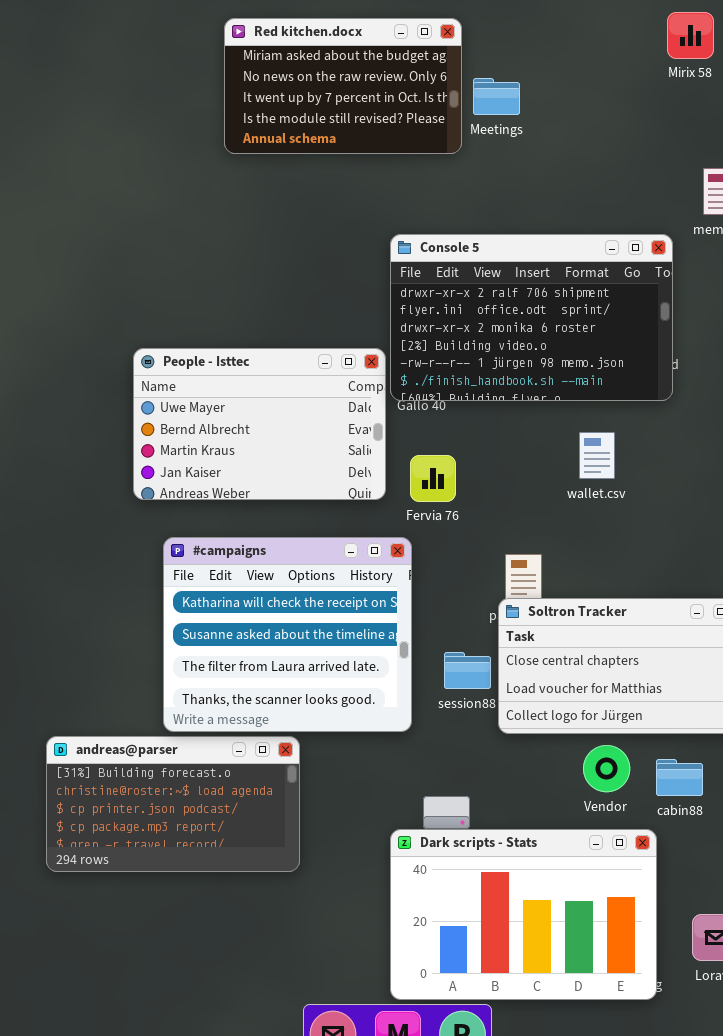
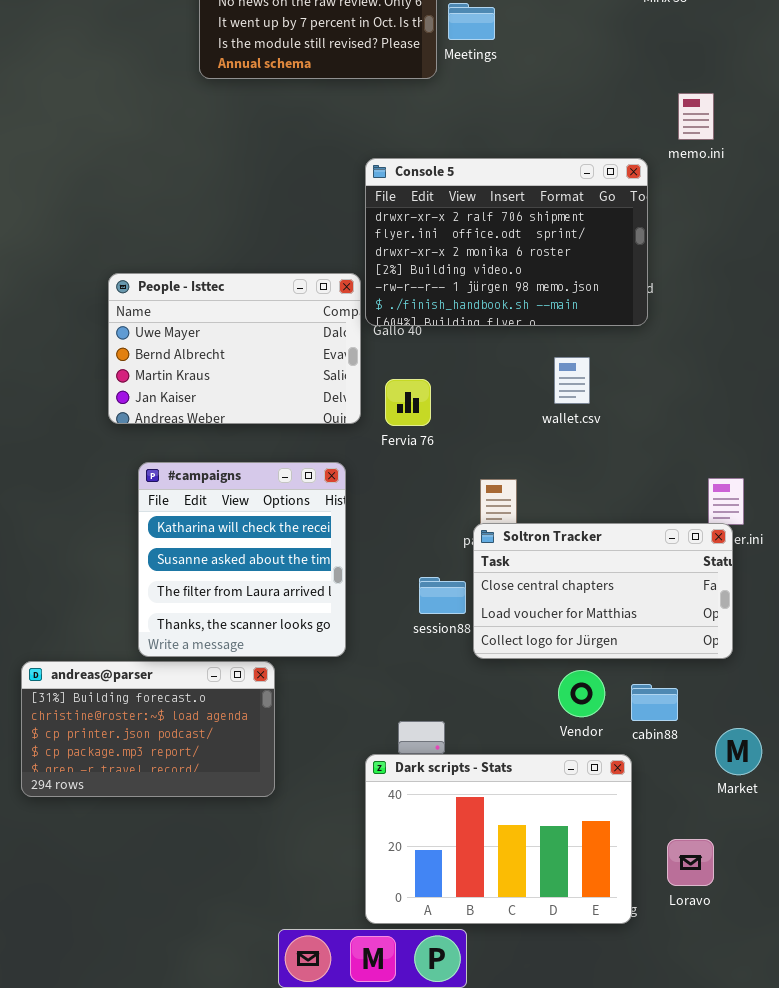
#campaigns: [163,537,412,732] -> [138,462,346,657], resized

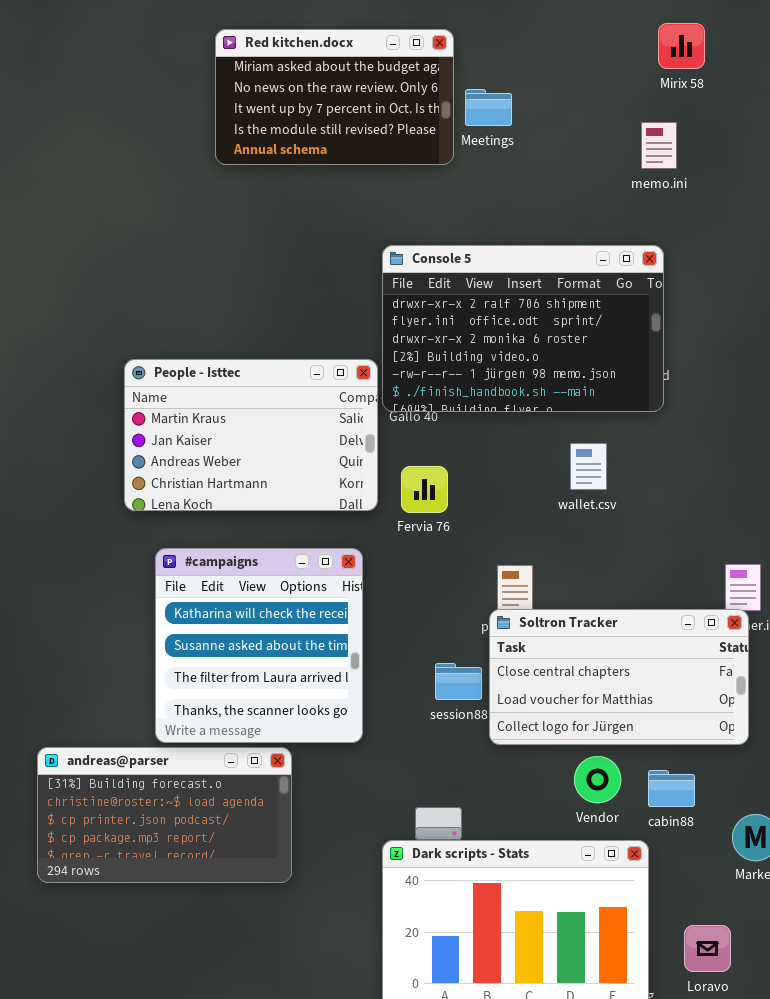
memo.ini: [678,93,714,140] -> [641,122,677,169], moved
People - Isttec: [108,273,361,424] -> [124,359,378,511], scrolled down 2 rows

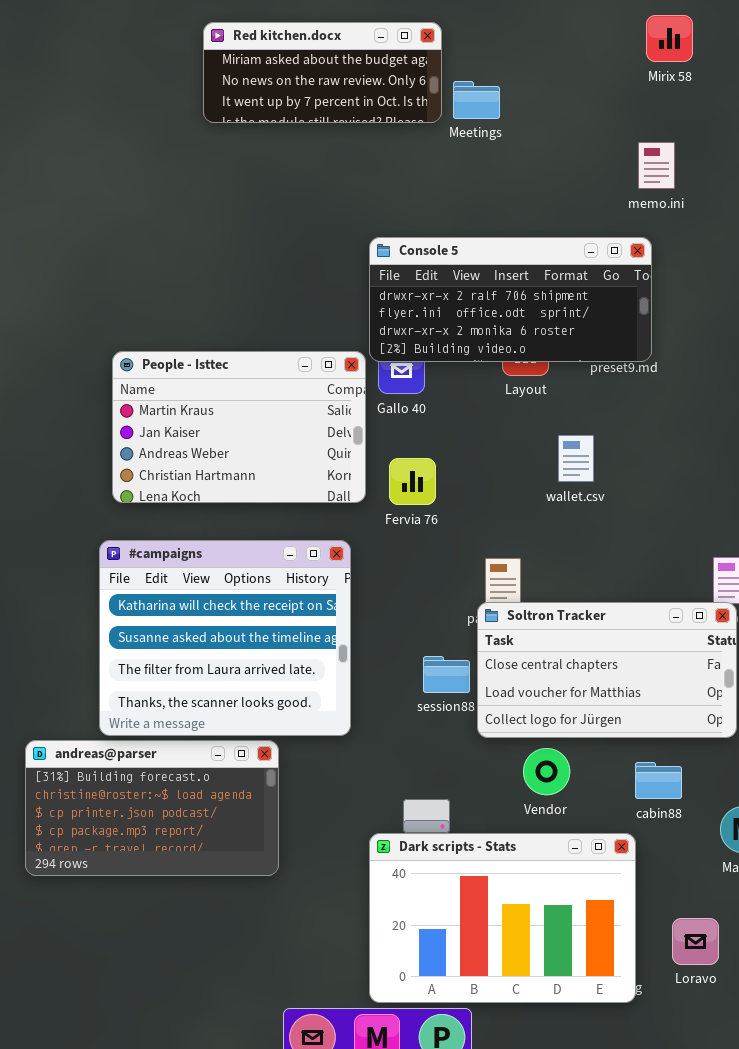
Red kitchen.docx: [215,29,454,165] -> [203,22,442,123], resized
memo.ini: [641,122,677,169] -> [638,142,675,189], moved
Console 5: [382,245,664,412] -> [369,237,652,362], resized
#campaigns: [155,548,363,743] -> [99,540,351,736], resized
Vendor: [574,756,621,803] -> [523,748,570,795], moved

